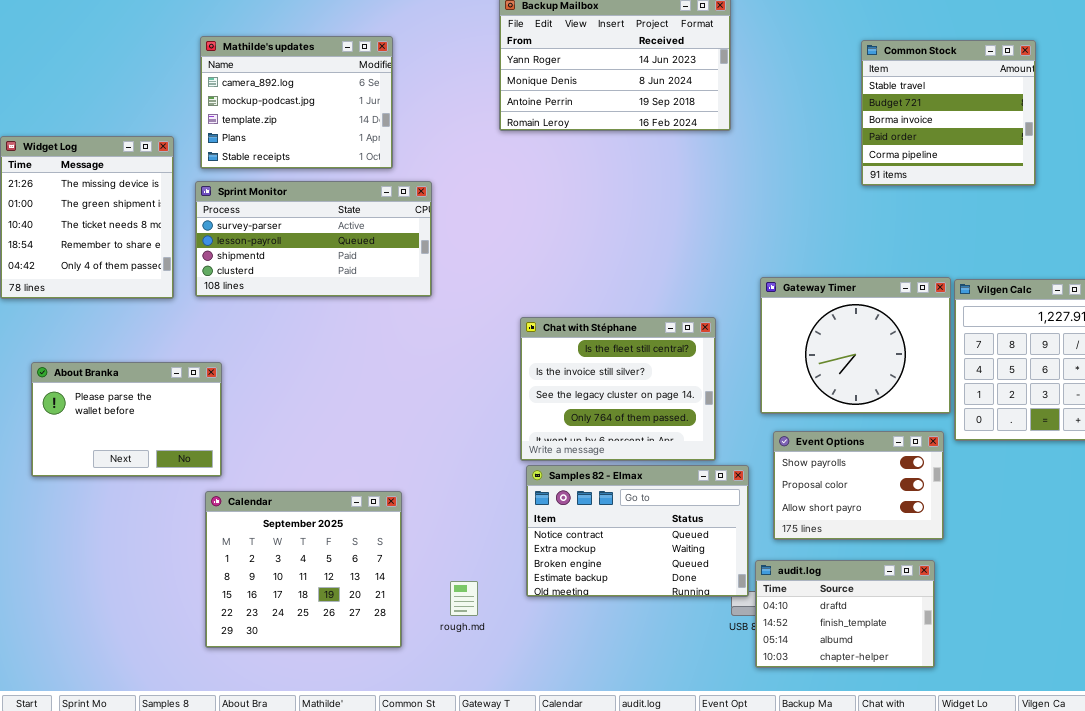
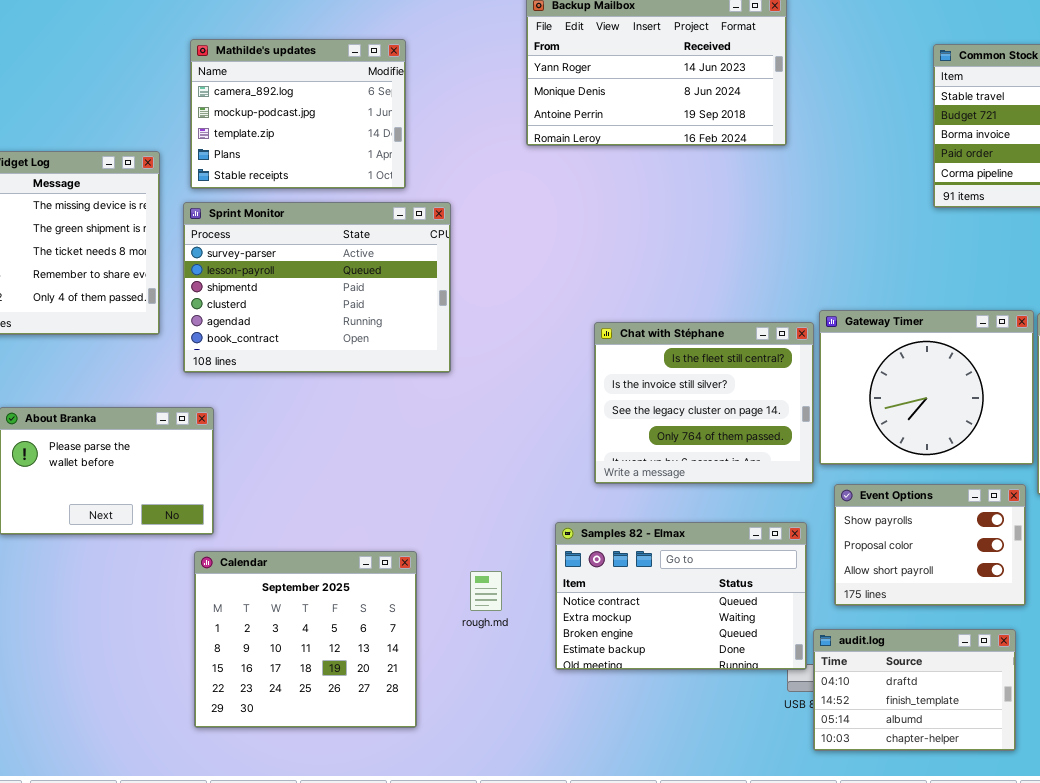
Sprint Monitor: [195,181,432,297] -> [183,202,451,373], resized
Chat with Stéphane: [520,317,716,461] -> [594,322,814,484], moved
rough.md: [450,581,478,616] -> [470,571,502,611], moved

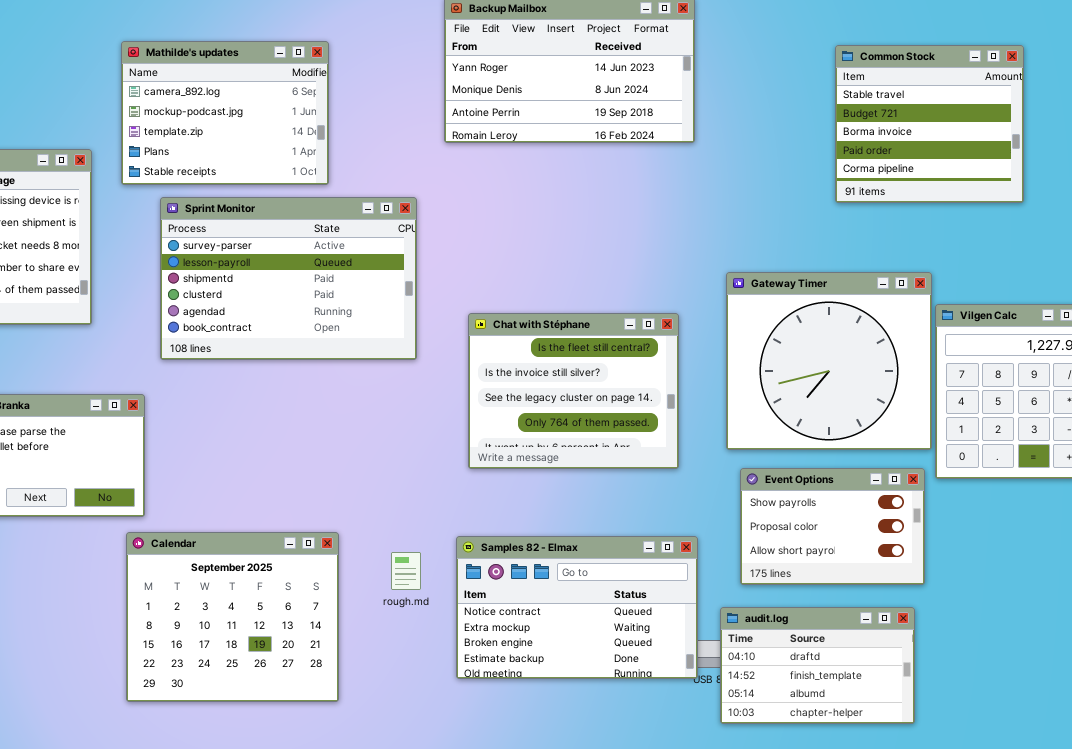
Sprint Monitor: [183,202,451,373] -> [160,197,417,360], moved
Gateway Timer: [819,310,1034,465] -> [726,272,932,450], resized
Chat with Stéphane: [594,322,814,484] -> [468,313,679,469], moved
Samples 82 - Elmax: [555,522,807,670] -> [456,536,698,679], moved

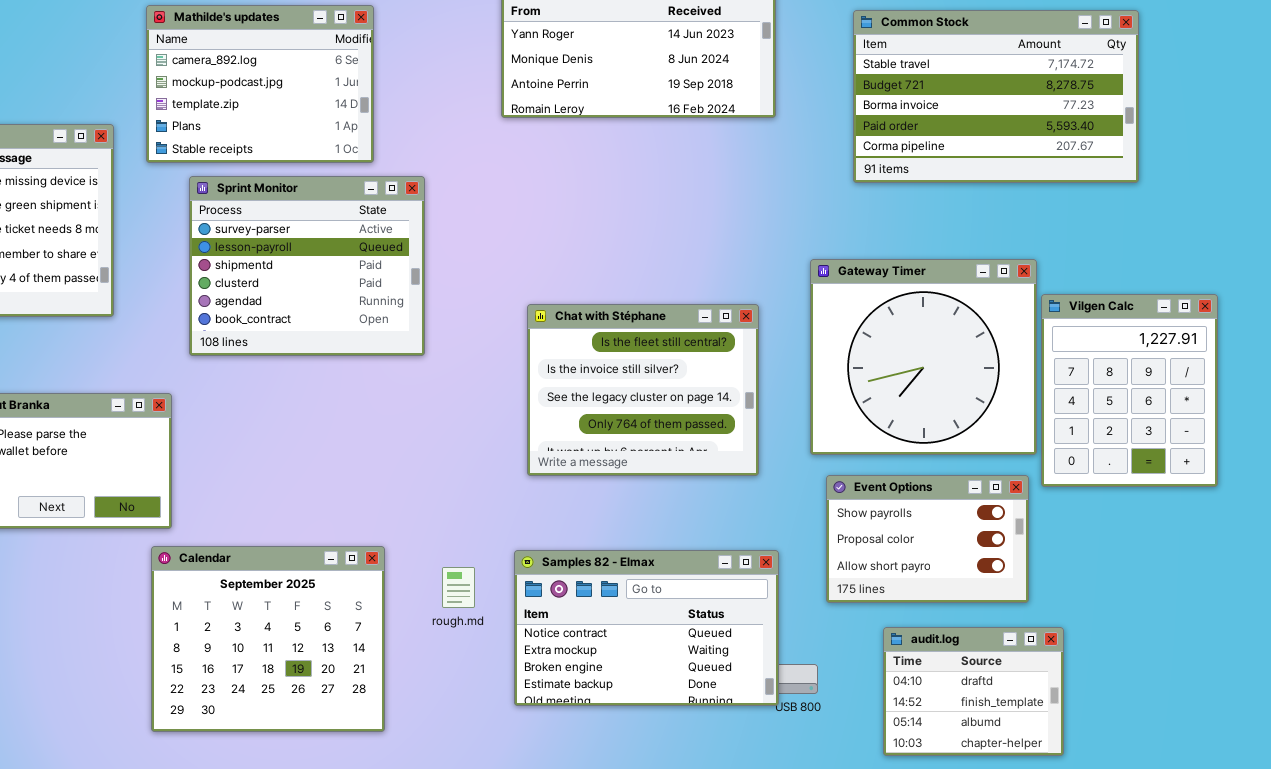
Common Stock: [835,45,1024,203] -> [853,10,1139,183], resized
Sprint Monitor: [160,197,417,360] -> [189,176,425,356], resized
audit.log: [720,607,915,724] -> [883,627,1064,756], moved, resized

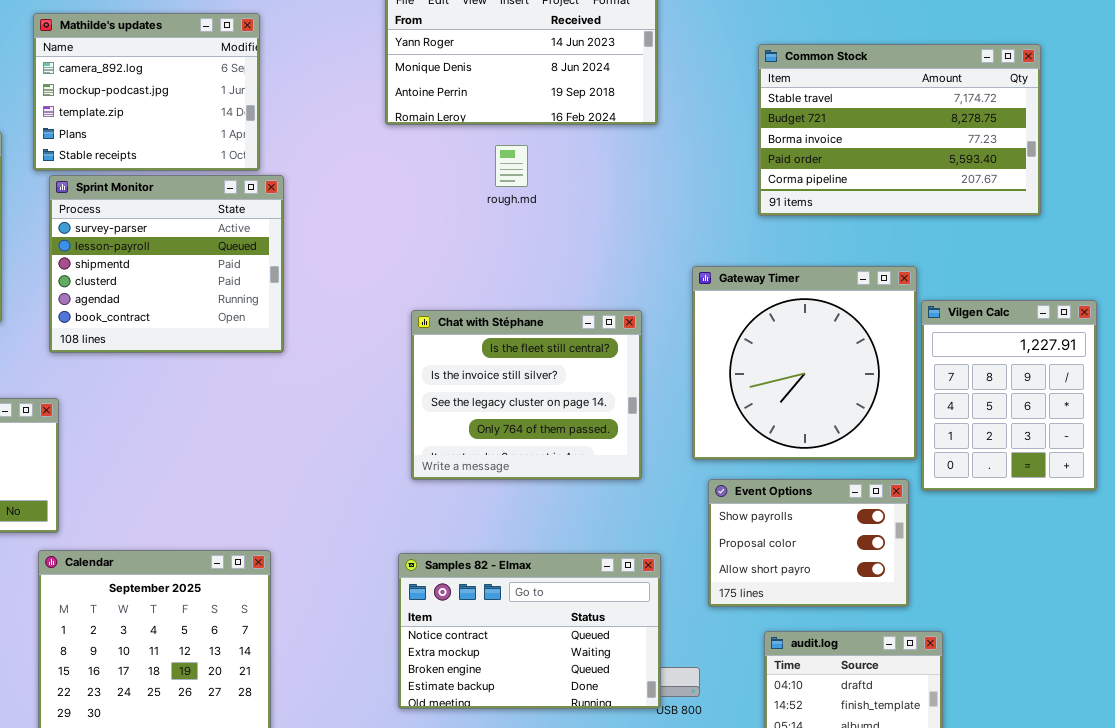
Common Stock: [853,10,1139,183] -> [758,44,1041,216], moved
Sprint Monitor: [189,176,425,356] -> [49,175,284,353], moved
rough.md: [442,567,475,608] -> [495,145,528,187], moved

